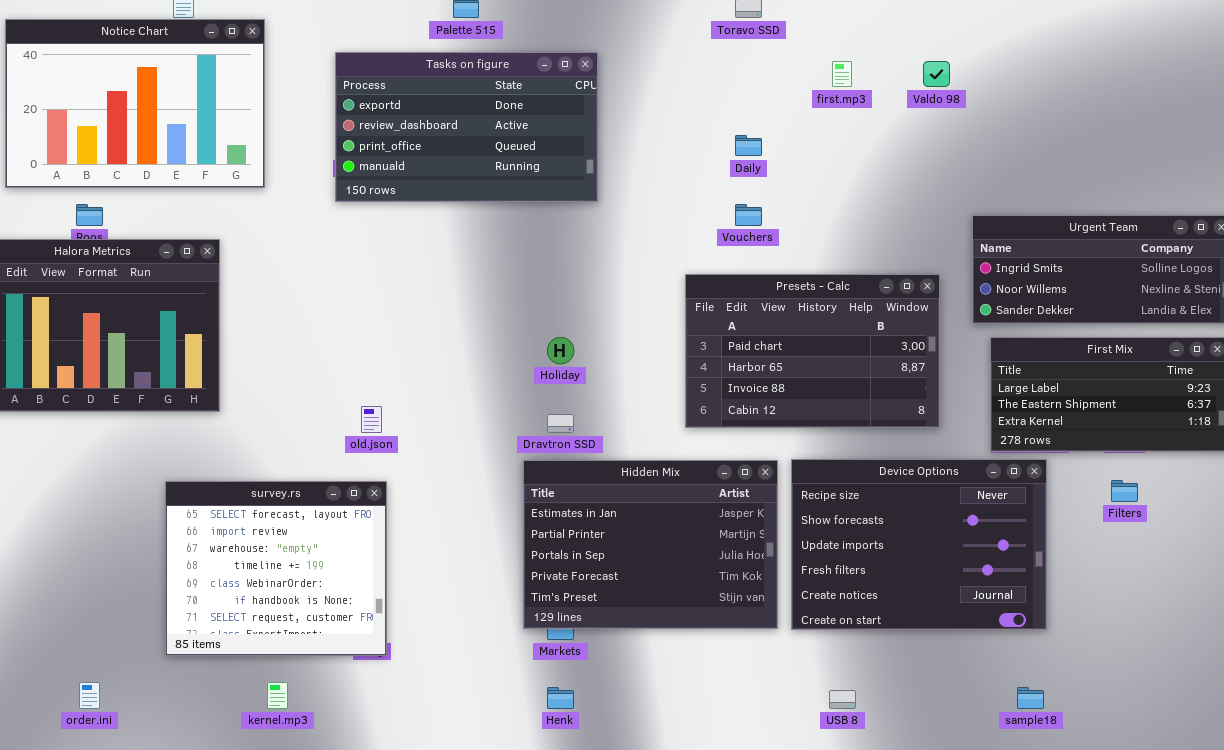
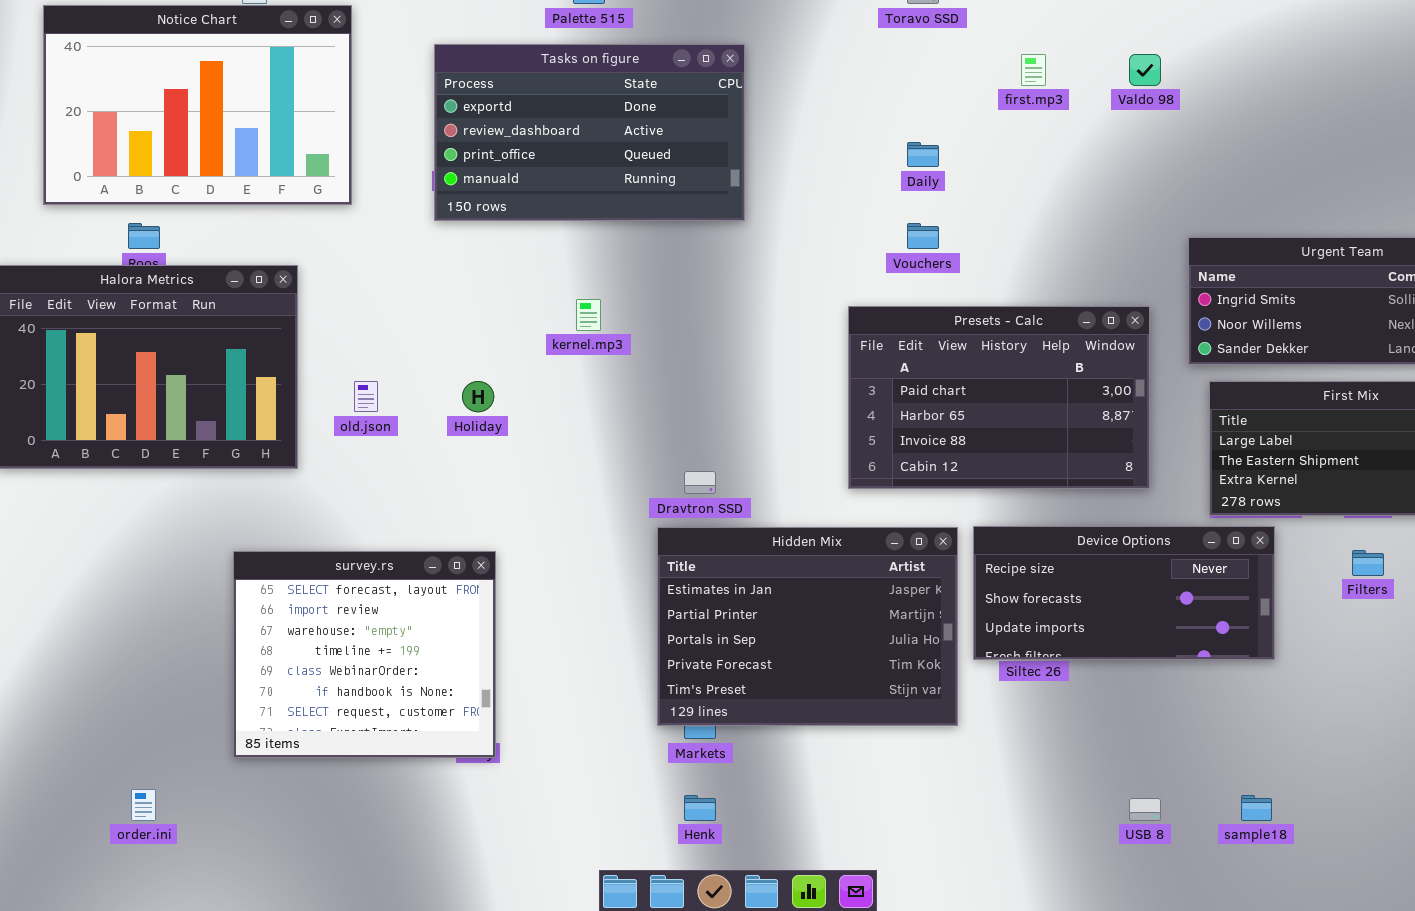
Holiday: [547,337,574,364] -> [462,381,494,412], moved
old.json: [361,406,382,433] -> [354,381,378,412], moved
Device Options: [791,459,1047,630] -> [973,526,1275,660], resized
kernel.mp3: [267,682,288,709] -> [576,299,601,331], moved
USB 8: [829,690,856,709] -> [1129,798,1161,821], moved

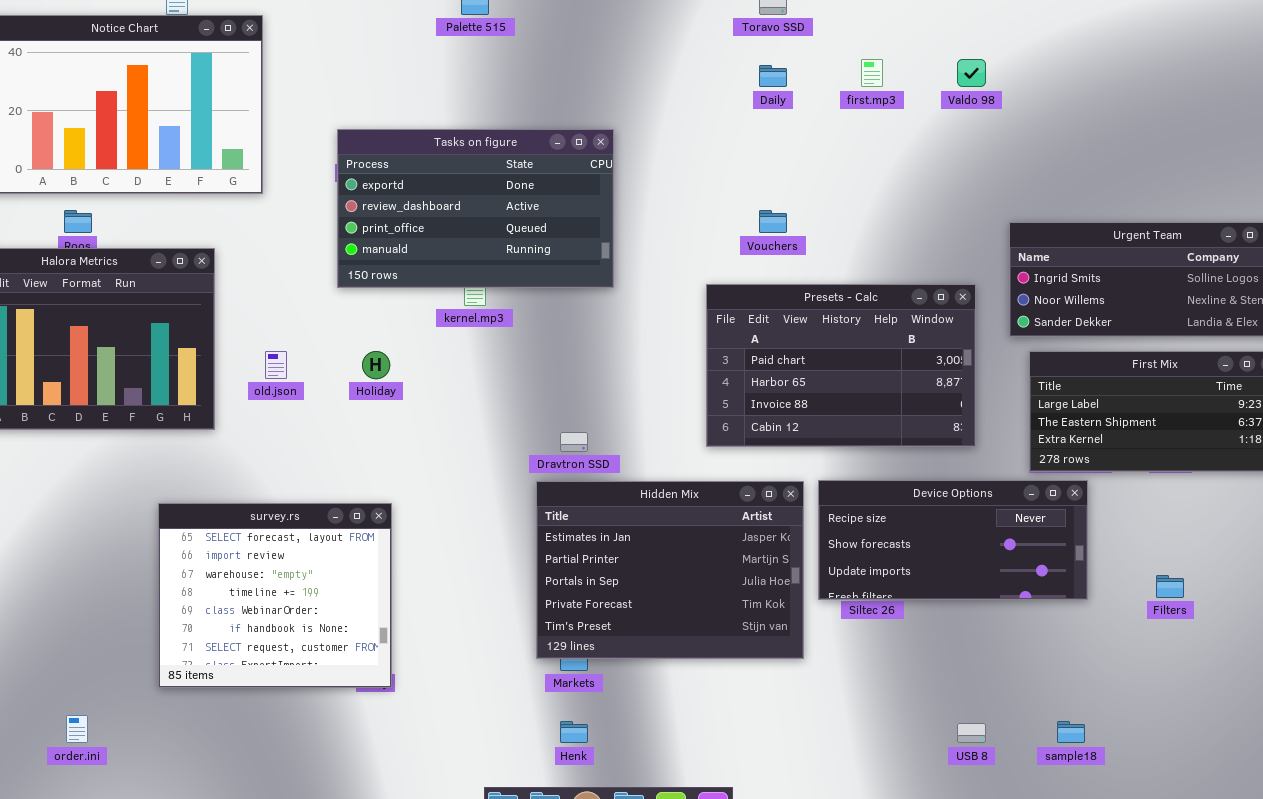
Tasks on figure: [434,44,745,221] -> [337,129,614,288], moved
Daily: [907,142,939,167] -> [759,65,787,87], moved
Filters: [1352,550,1384,576] -> [1156,575,1184,598], moved

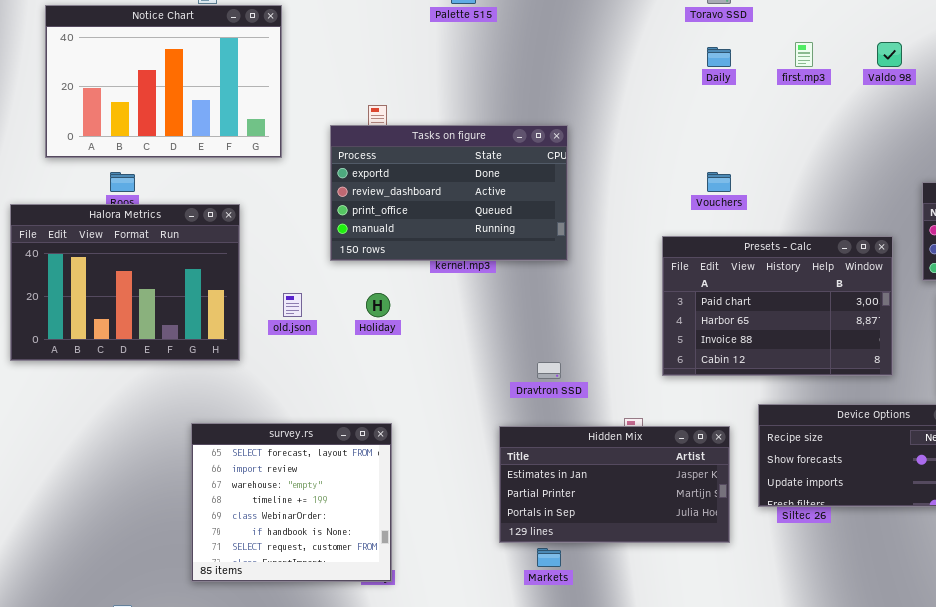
Tasks on figure: [337,129,614,288] -> [330,125,568,261], moved
Hidden Mix: [536,481,804,659] -> [499,426,730,543], moved, resized

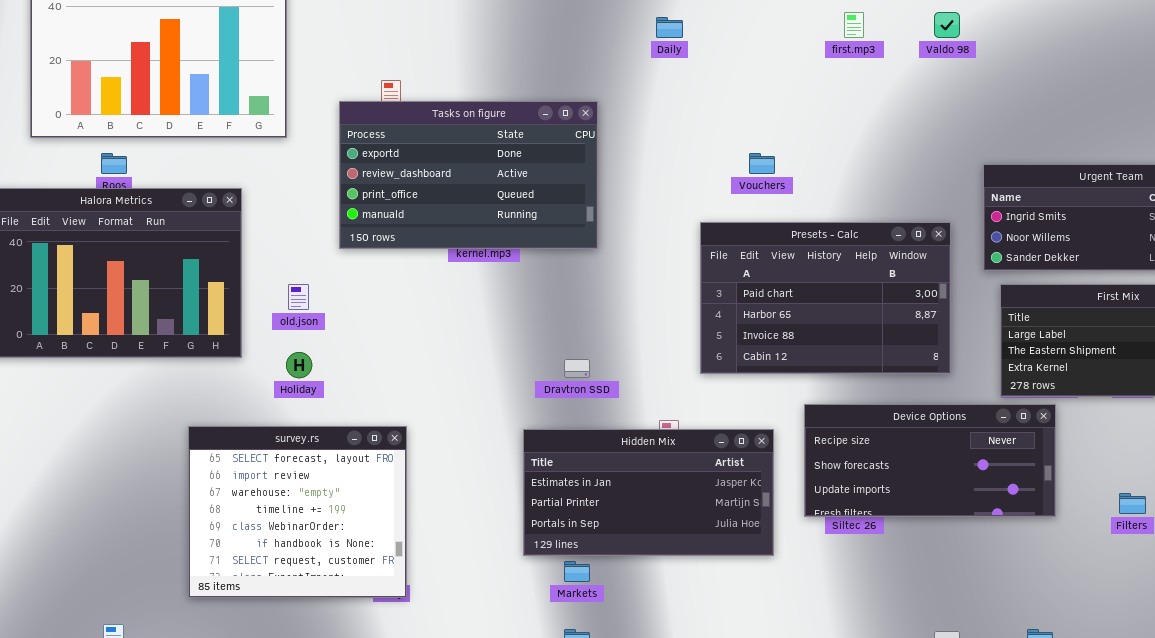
Daily: [707,47,731,67] -> [656,17,683,38], moved
Holiday: [366,293,390,317] -> [286,352,312,378], moved

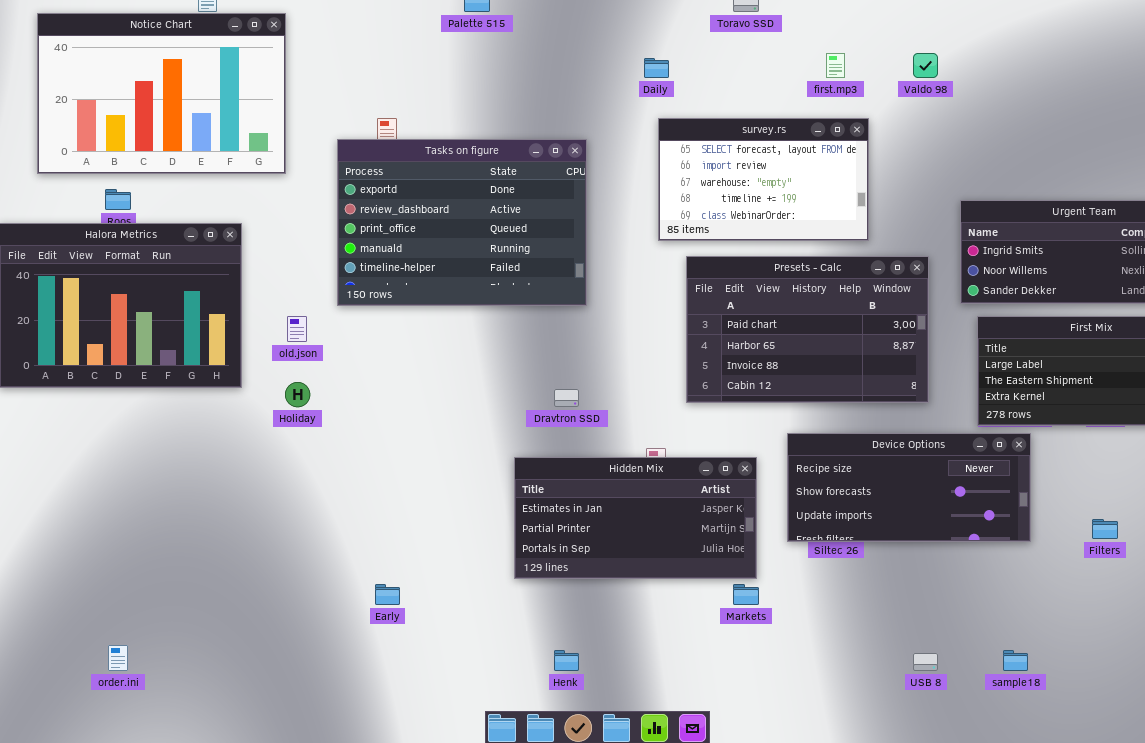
Tasks on figure: [339,101,598,249] -> [337,139,587,306], resized
survey.rs: [188,426,407,598] -> [658,118,869,241], moved, resized
Markets: [564,561,590,582] -> [733,584,759,605], moved

